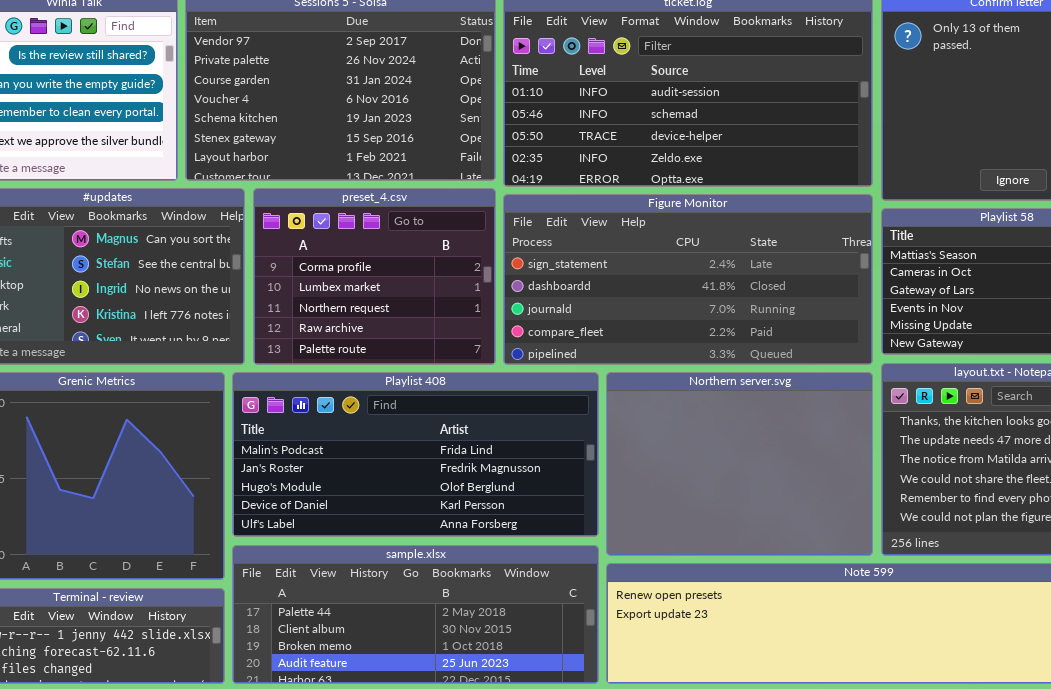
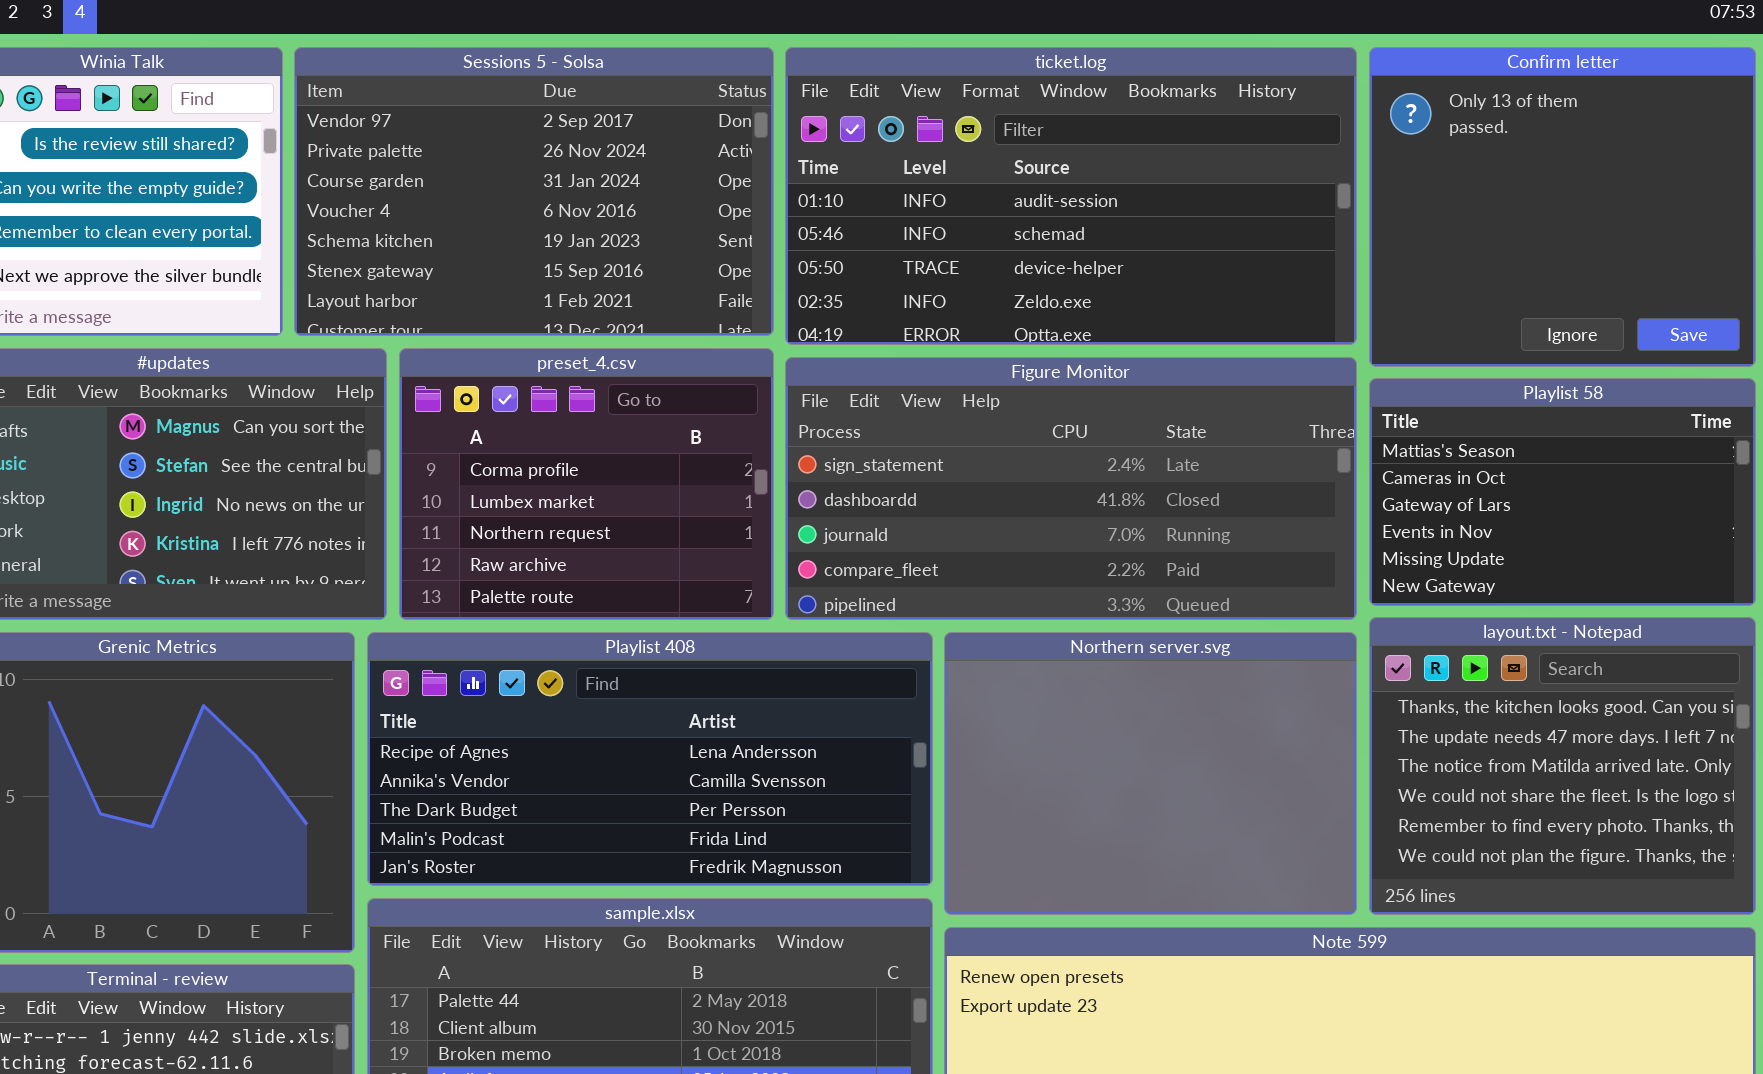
Playlist 408: [232,372,599,537] -> [367,632,933,886], scrolled up 3 rows

